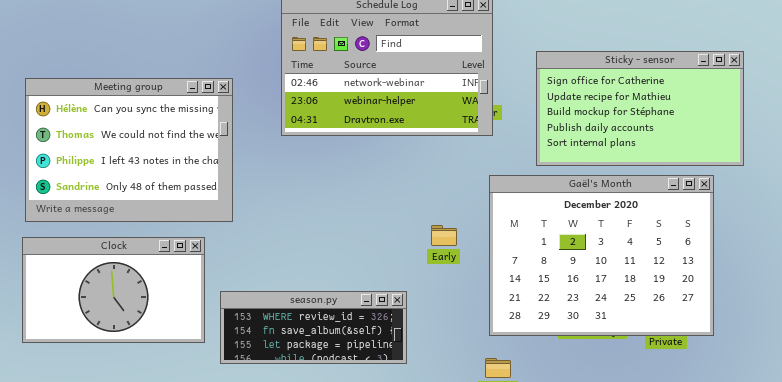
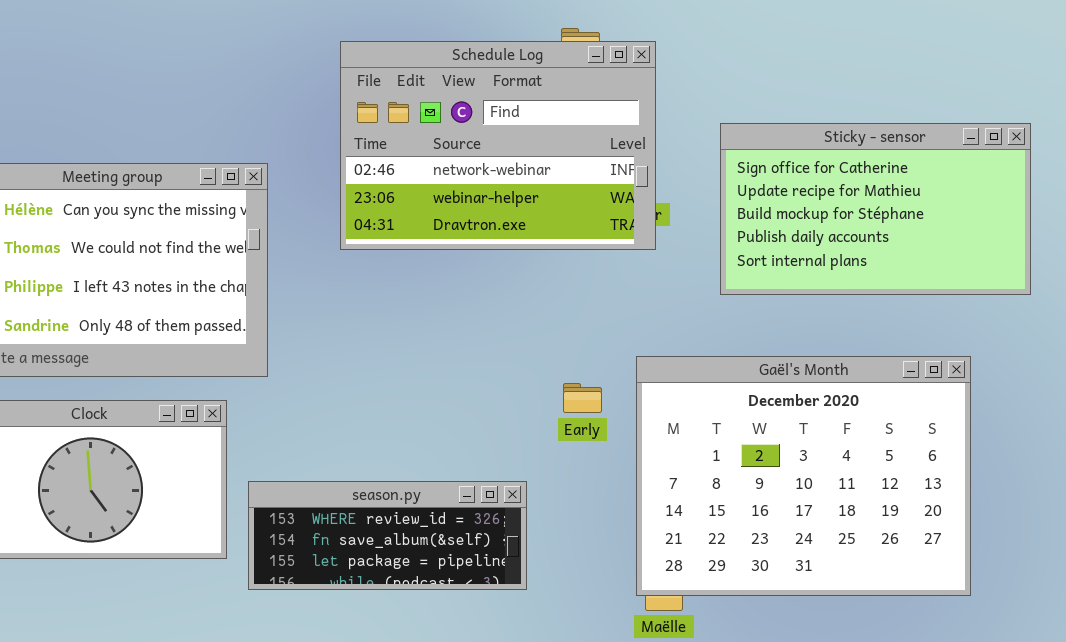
Gaël's Month: [489,175,714,336] -> [636,356,971,596], moved

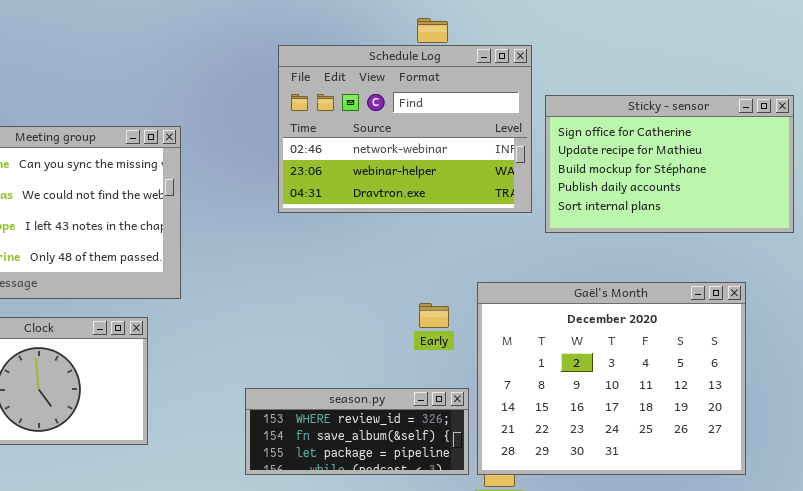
Schedule Log: [340,41,656,250] -> [278,45,532,213], moved
season.py: [248,481,527,590] -> [245,388,469,475], moved

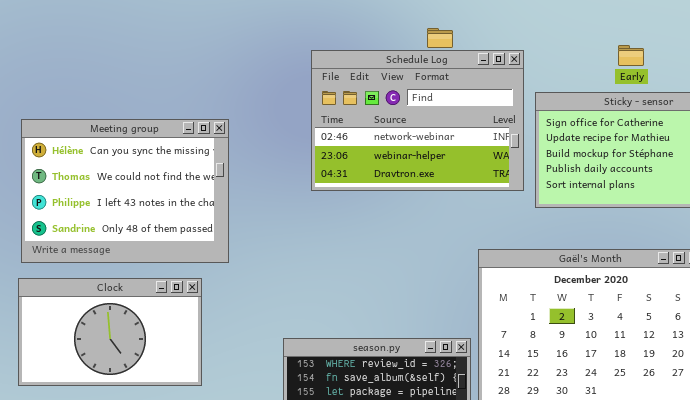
Early: [419,303,449,328] -> [618,45,644,66], moved

